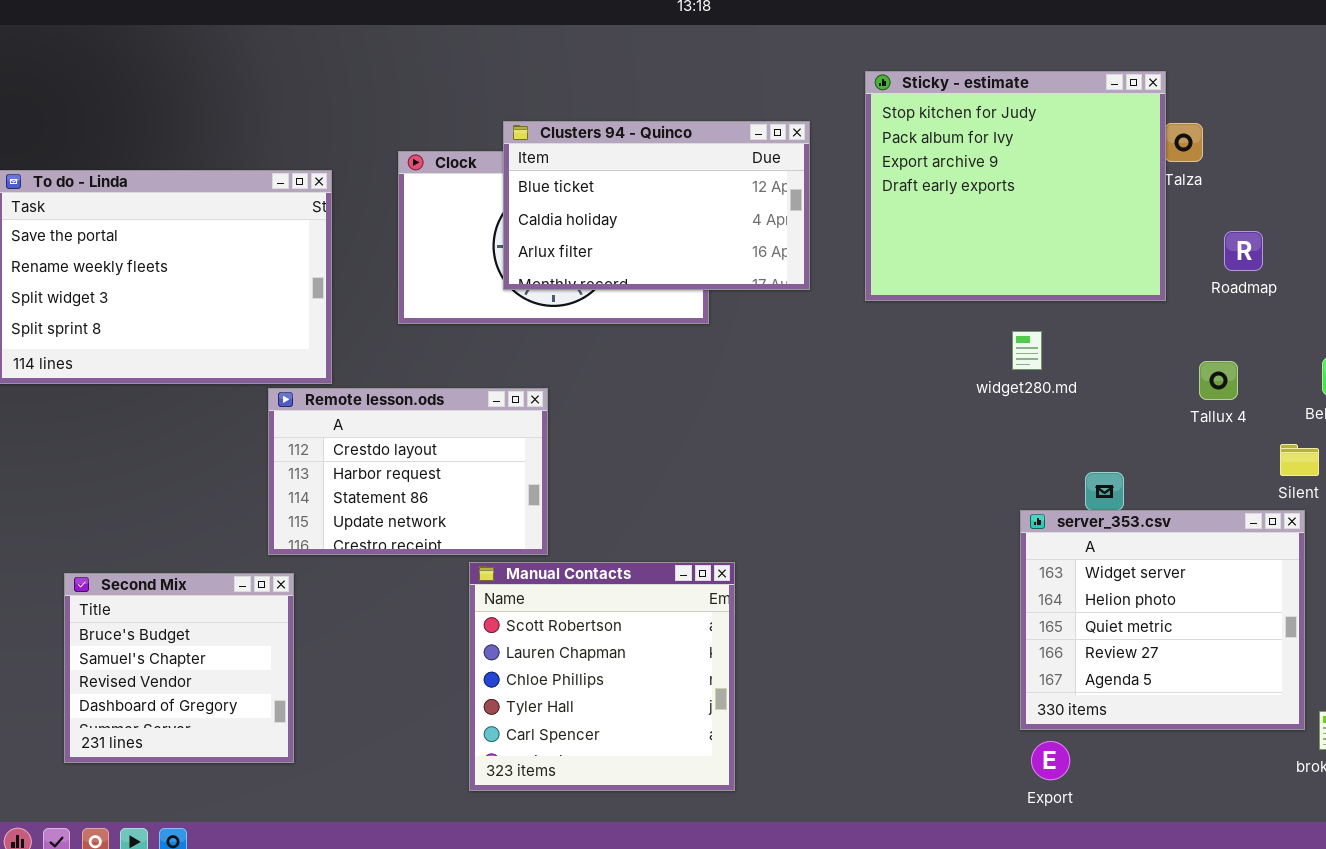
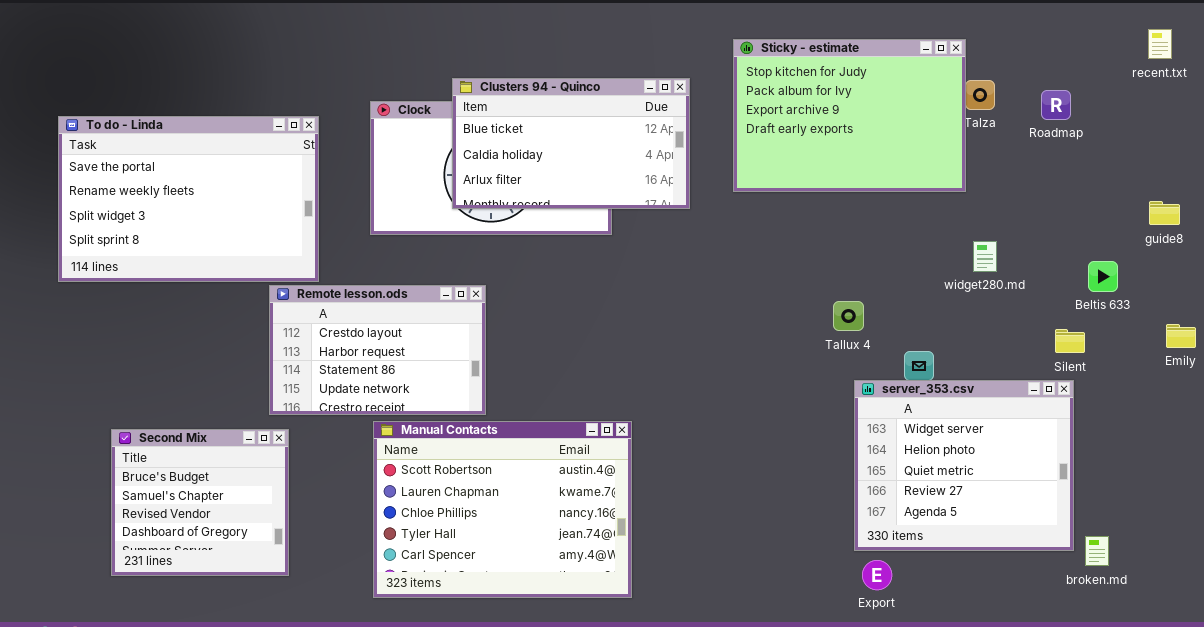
Sticky - estimate: [865,71,1166,301] -> [733,39,966,192], resized
Roadmap: [1224,231,1263,271] -> [1041,90,1071,120], moved
widget280.md: [1012,331,1042,370] -> [973,241,997,272], moved
Tallux 4: [1199,361,1238,400] -> [833,301,864,331], moved
Manual Contacts: [469,562,735,791] -> [373,421,632,598], resized

